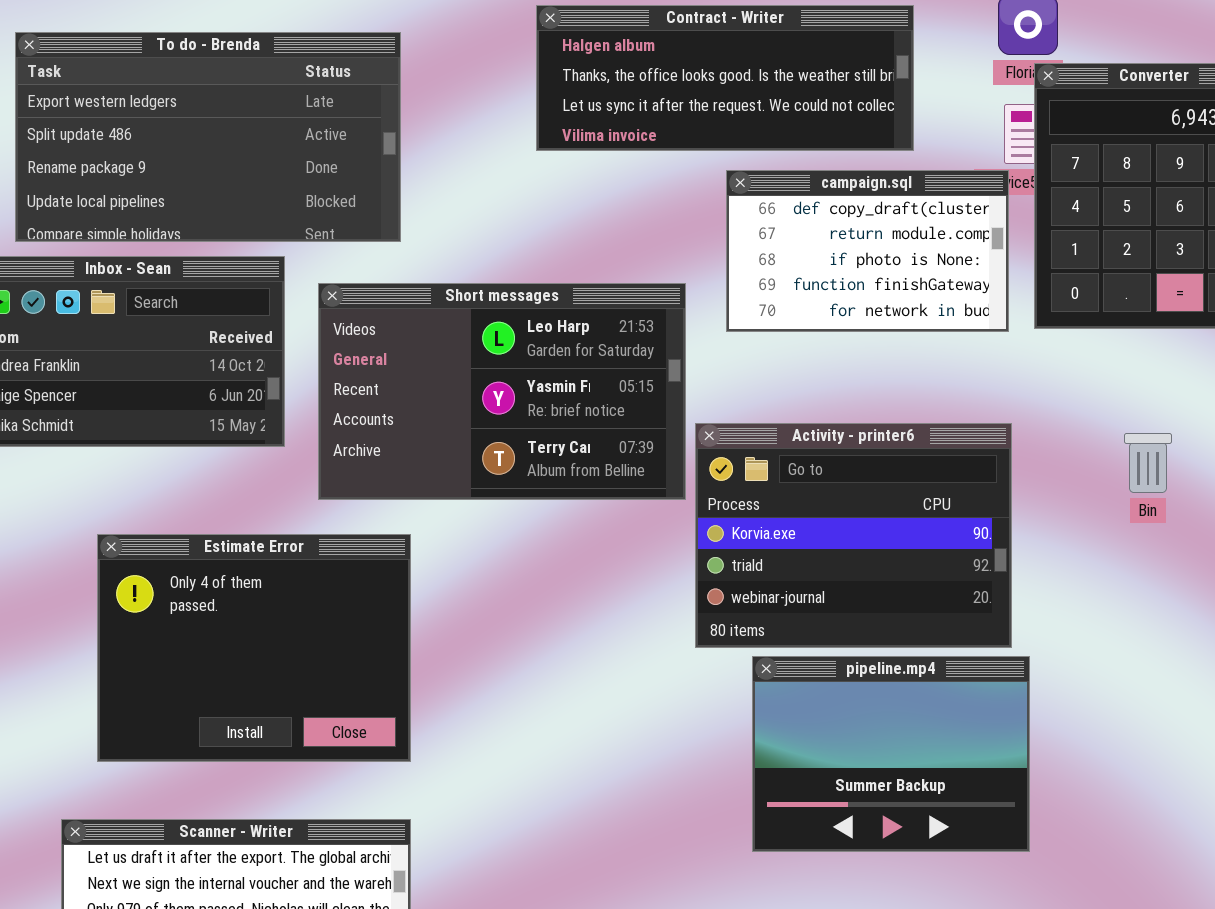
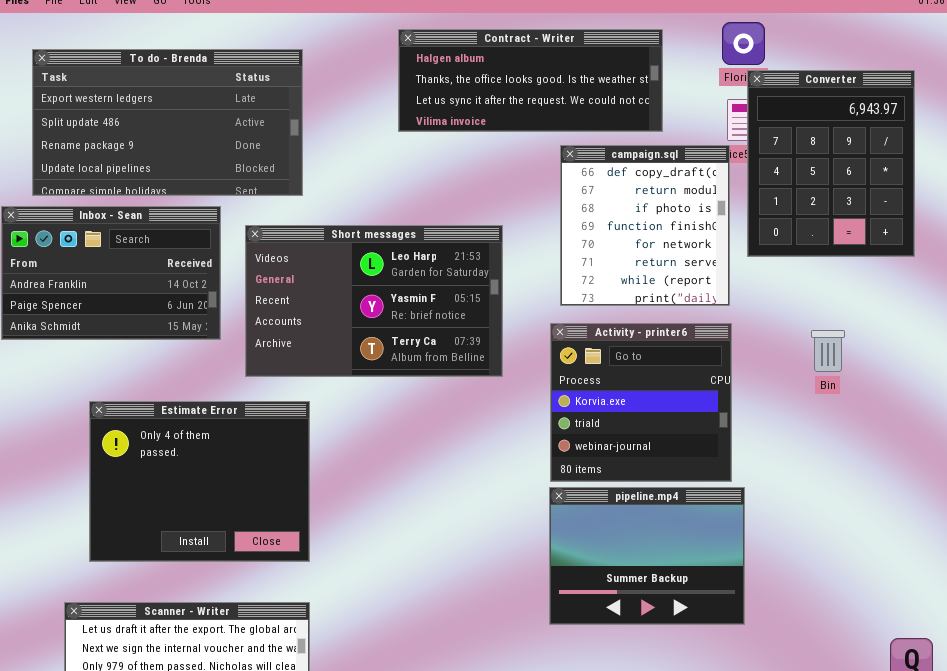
campaign.sql: [726,170,1009,332] -> [560,145,730,306], resized
Activity - printer6: [695,423,1012,648] -> [550,323,732,482], resized

